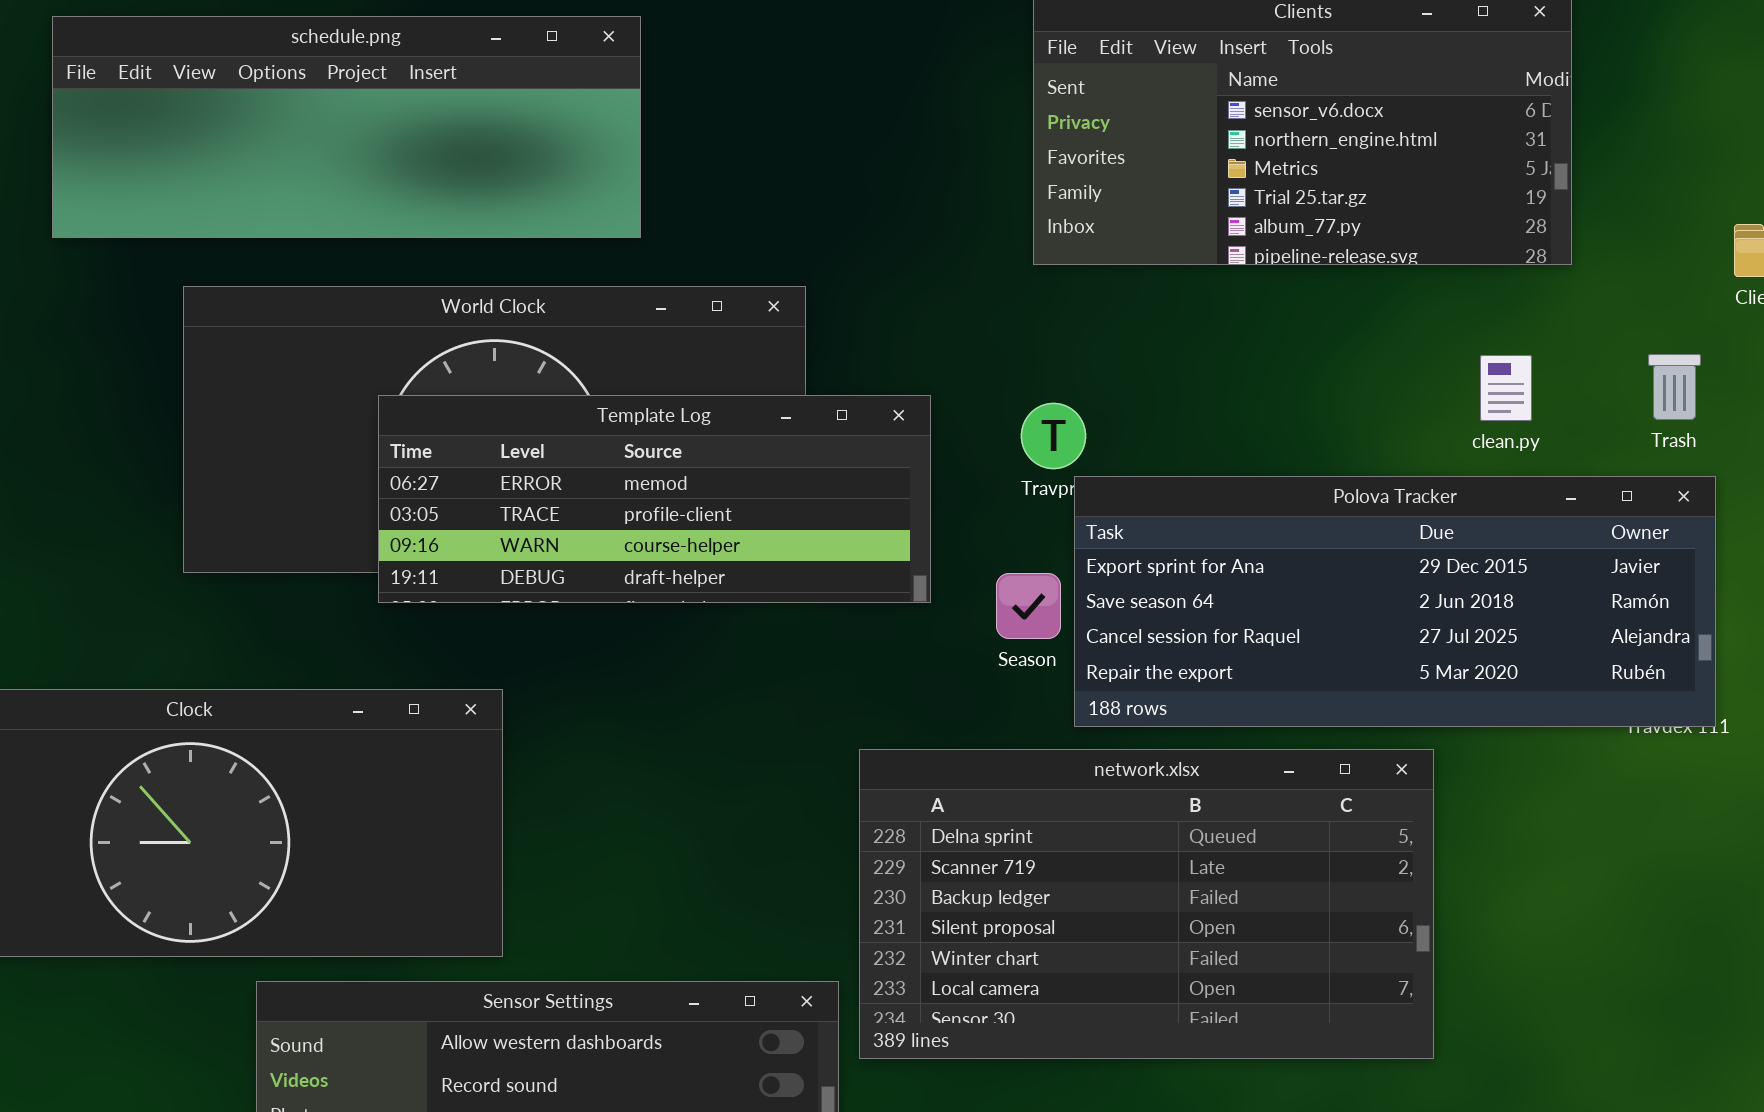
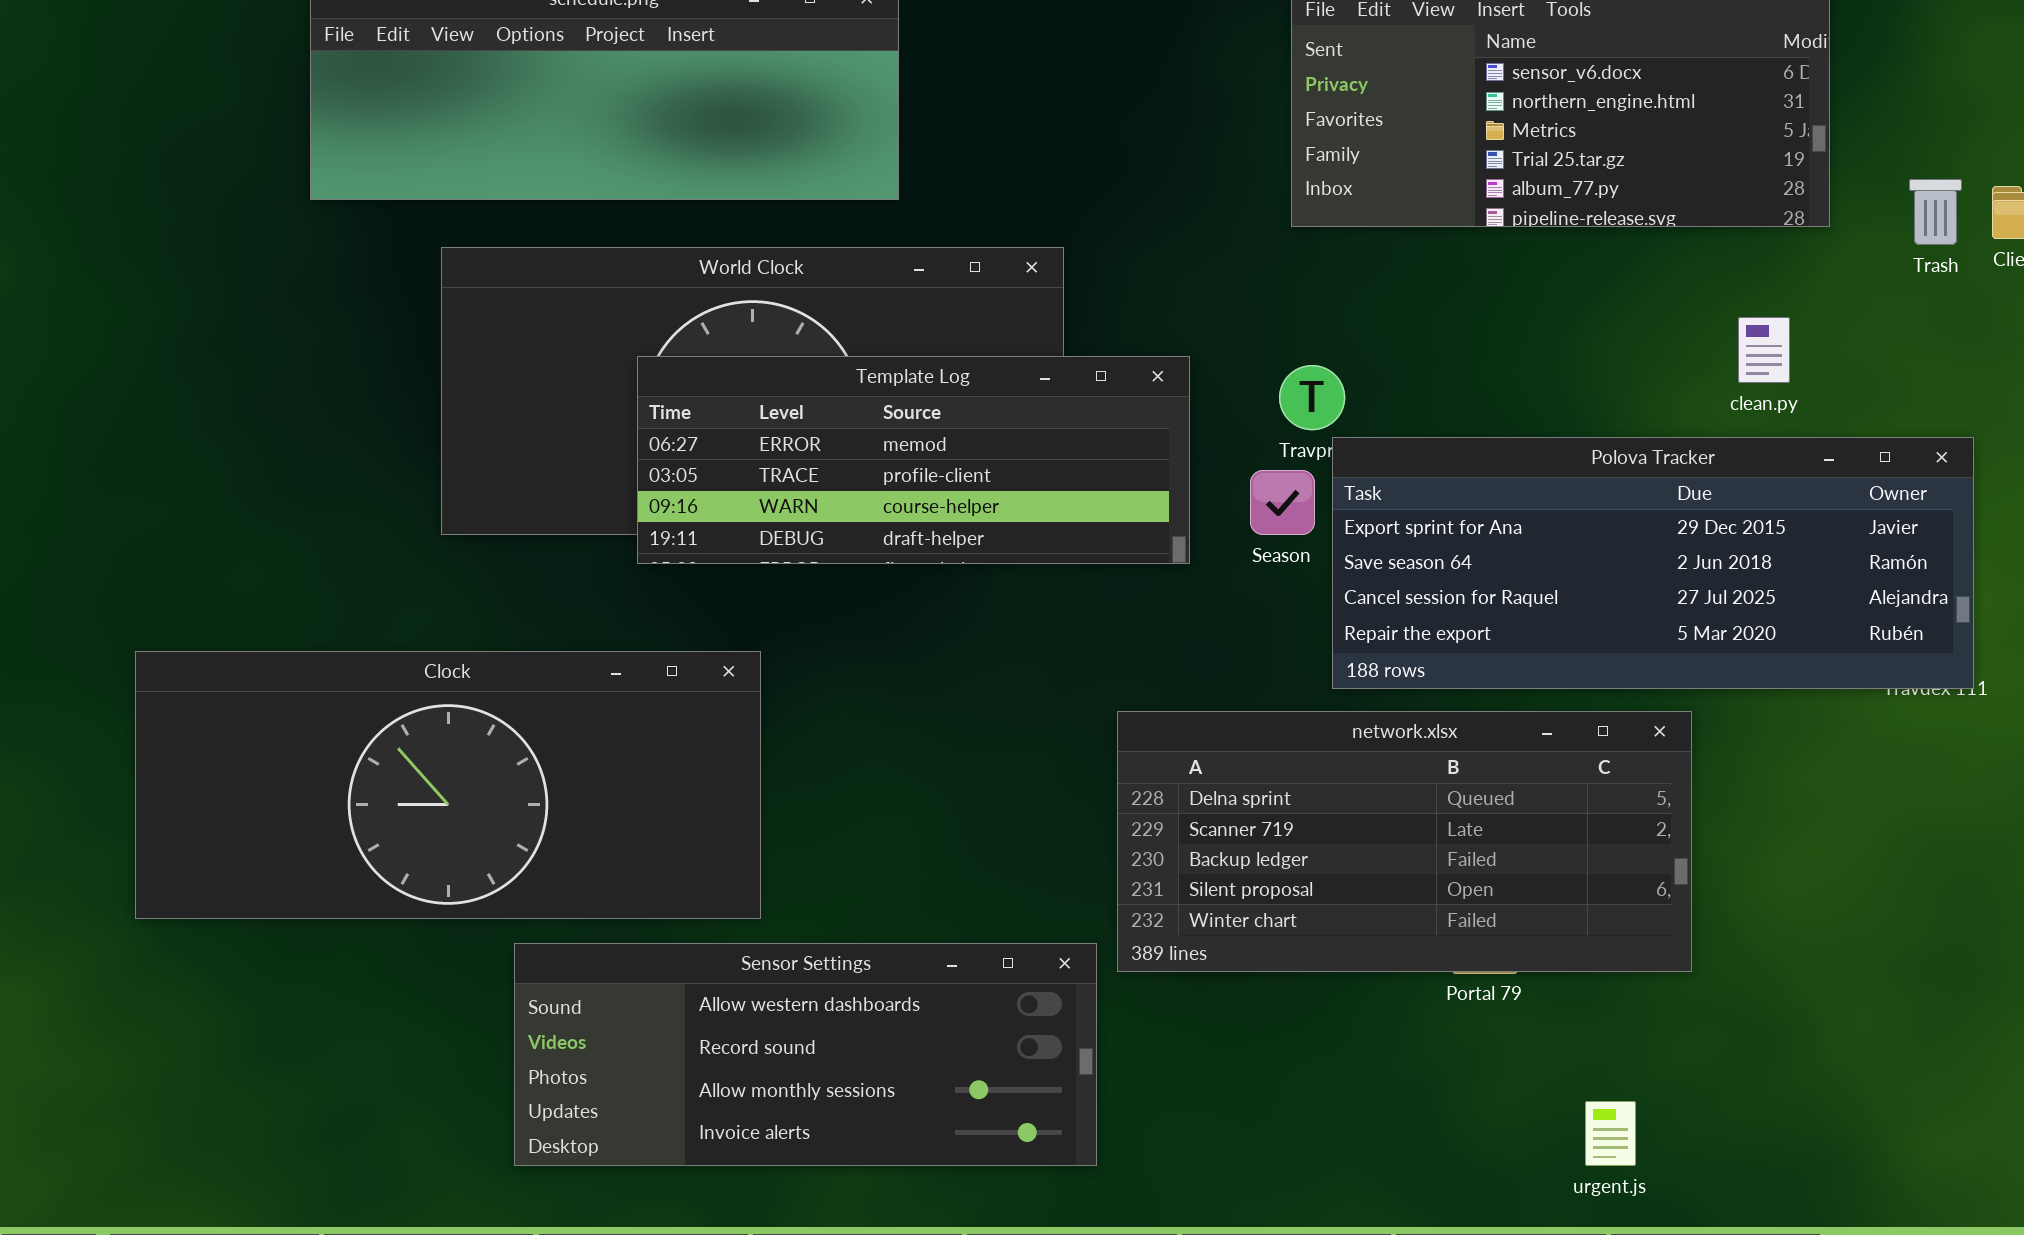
Trash: [1648,354,1701,420] -> [1909,179,1962,245], moved
Season: [996,573,1061,639] -> [1250,470,1315,535], moved
network.xlsx: [859,749,1434,1059] -> [1117,711,1692,972], resized

